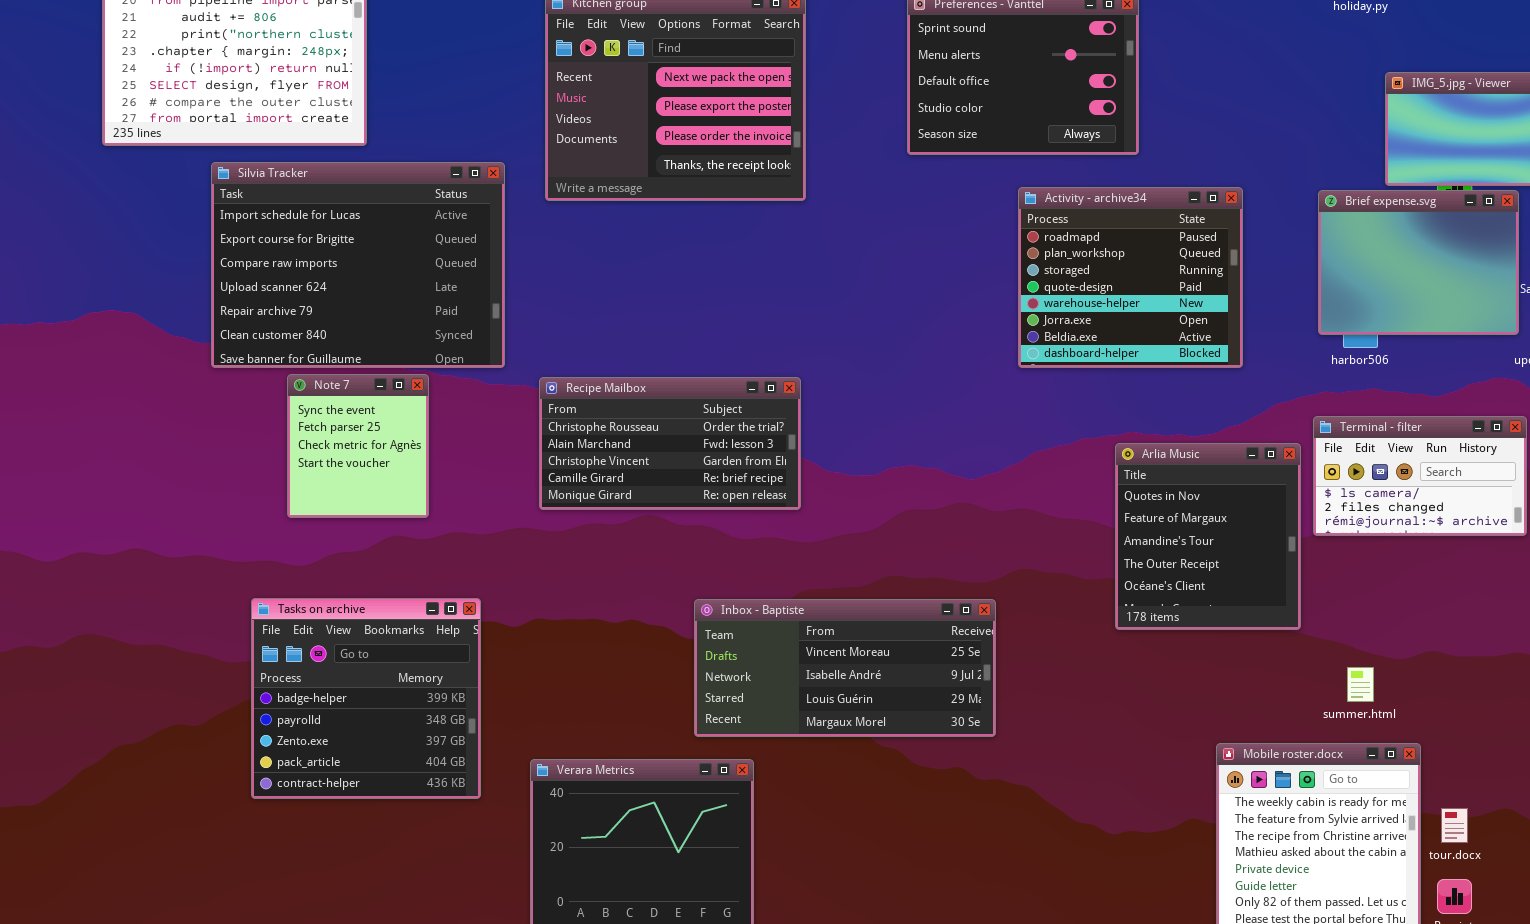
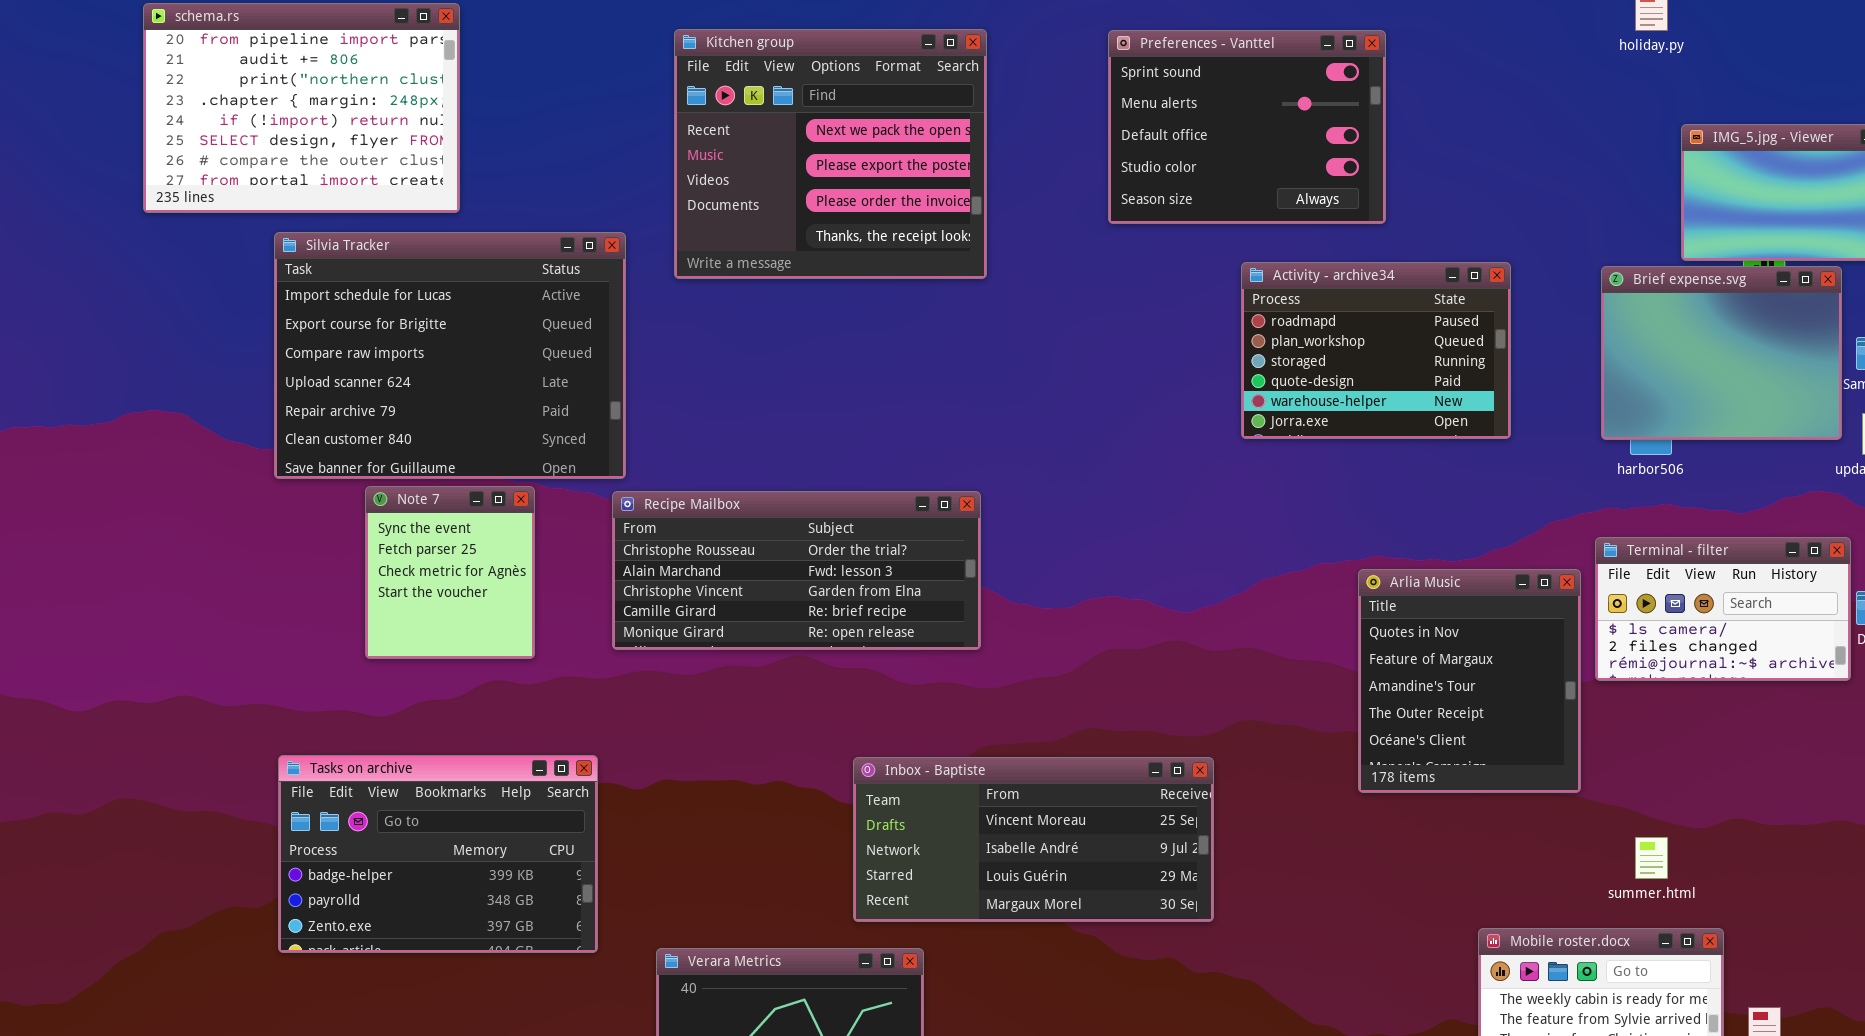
Activity - archive34: [1018,187,1243,368] -> [1241,262,1511,439], resized
Recipe Mailbox: [539,377,801,510] -> [612,491,981,650], resized
Tasks on archive: [251,598,481,799] -> [278,755,598,953], resized

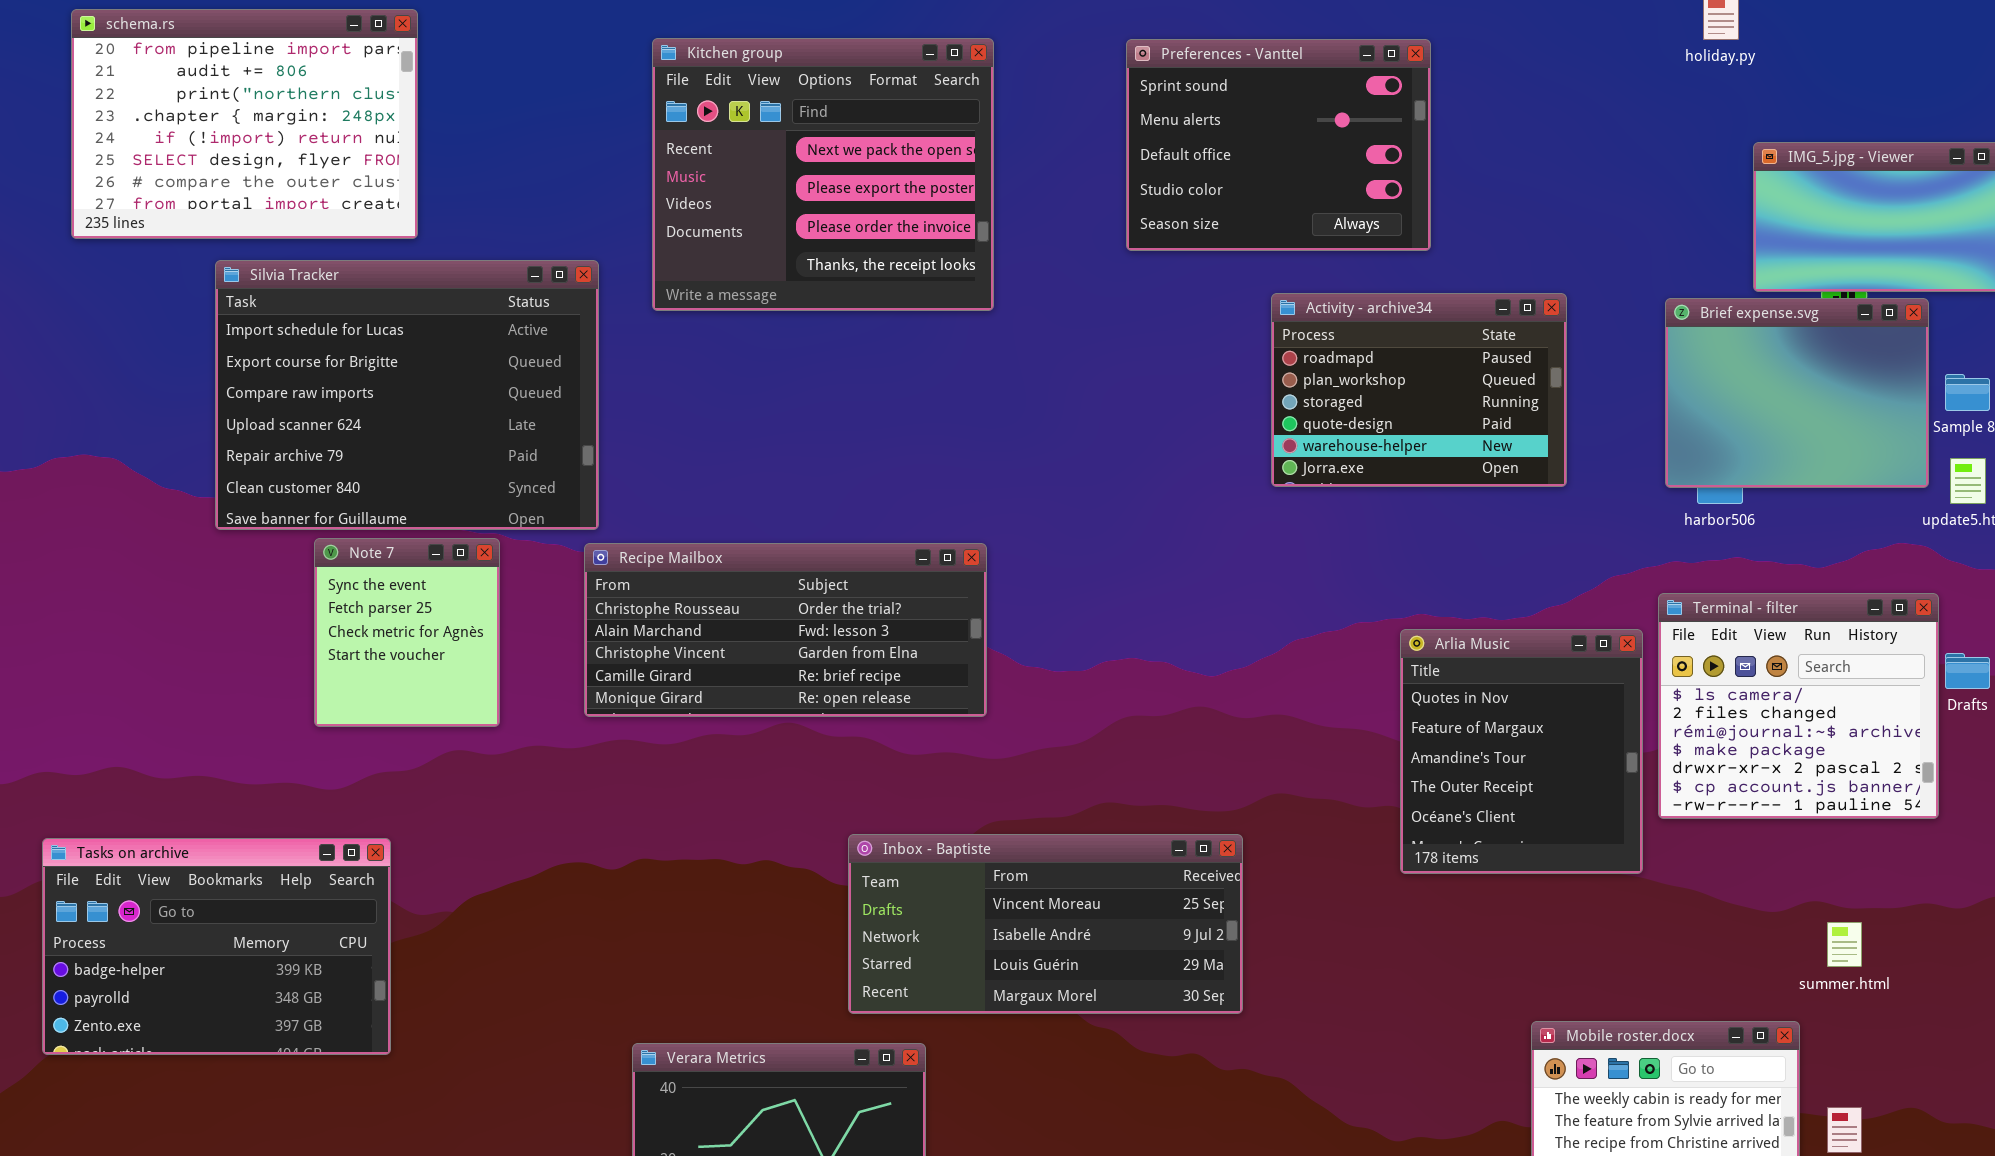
Terminal - filter: [1595,537,1851,681] -> [1658,593,1939,819], resized
Tasks on archive: [278,755,598,953] -> [42,838,391,1055], moved
summer.html: [1635,837,1668,879] -> [1827,922,1862,967], moved

